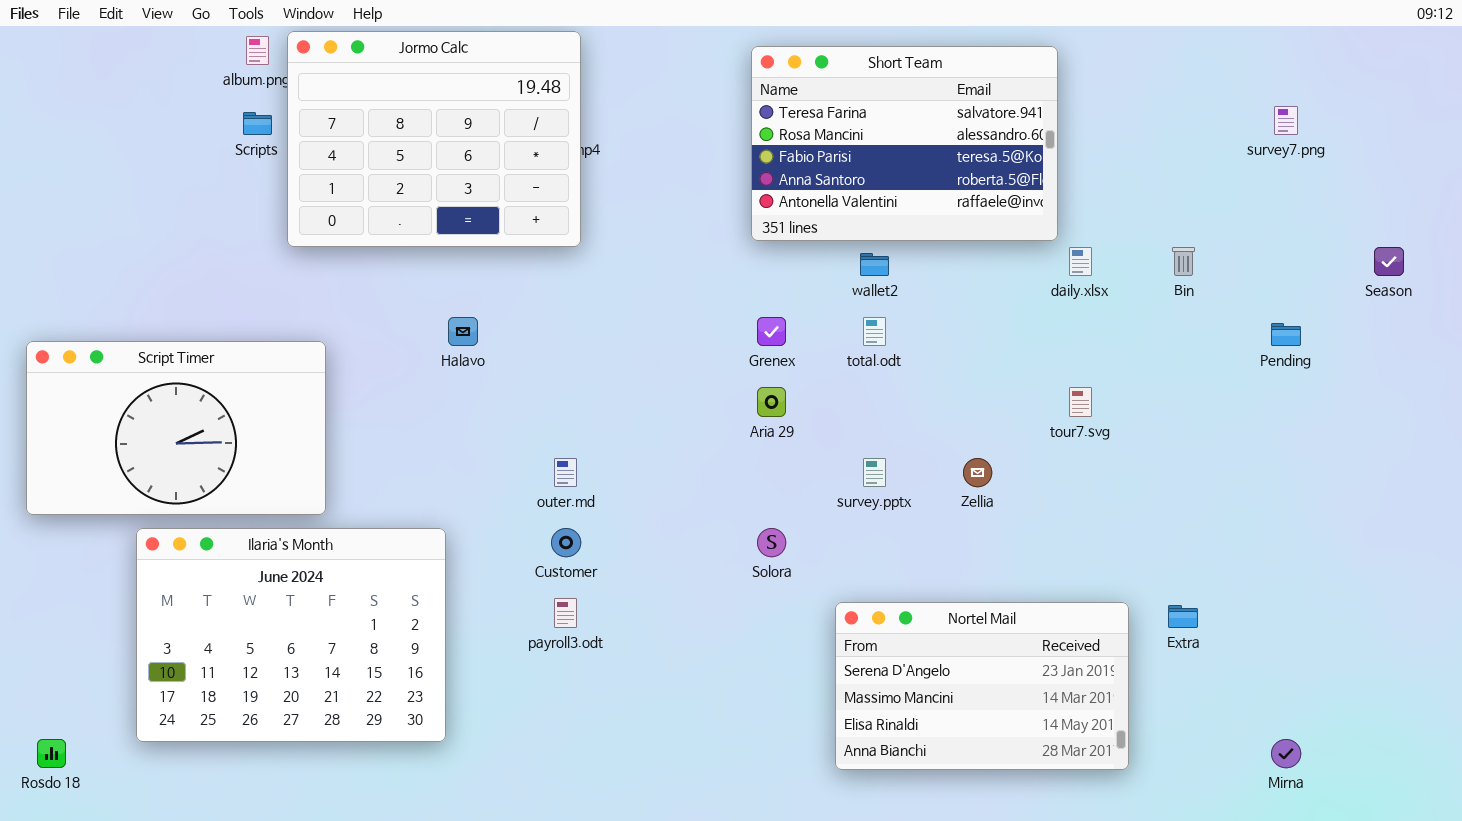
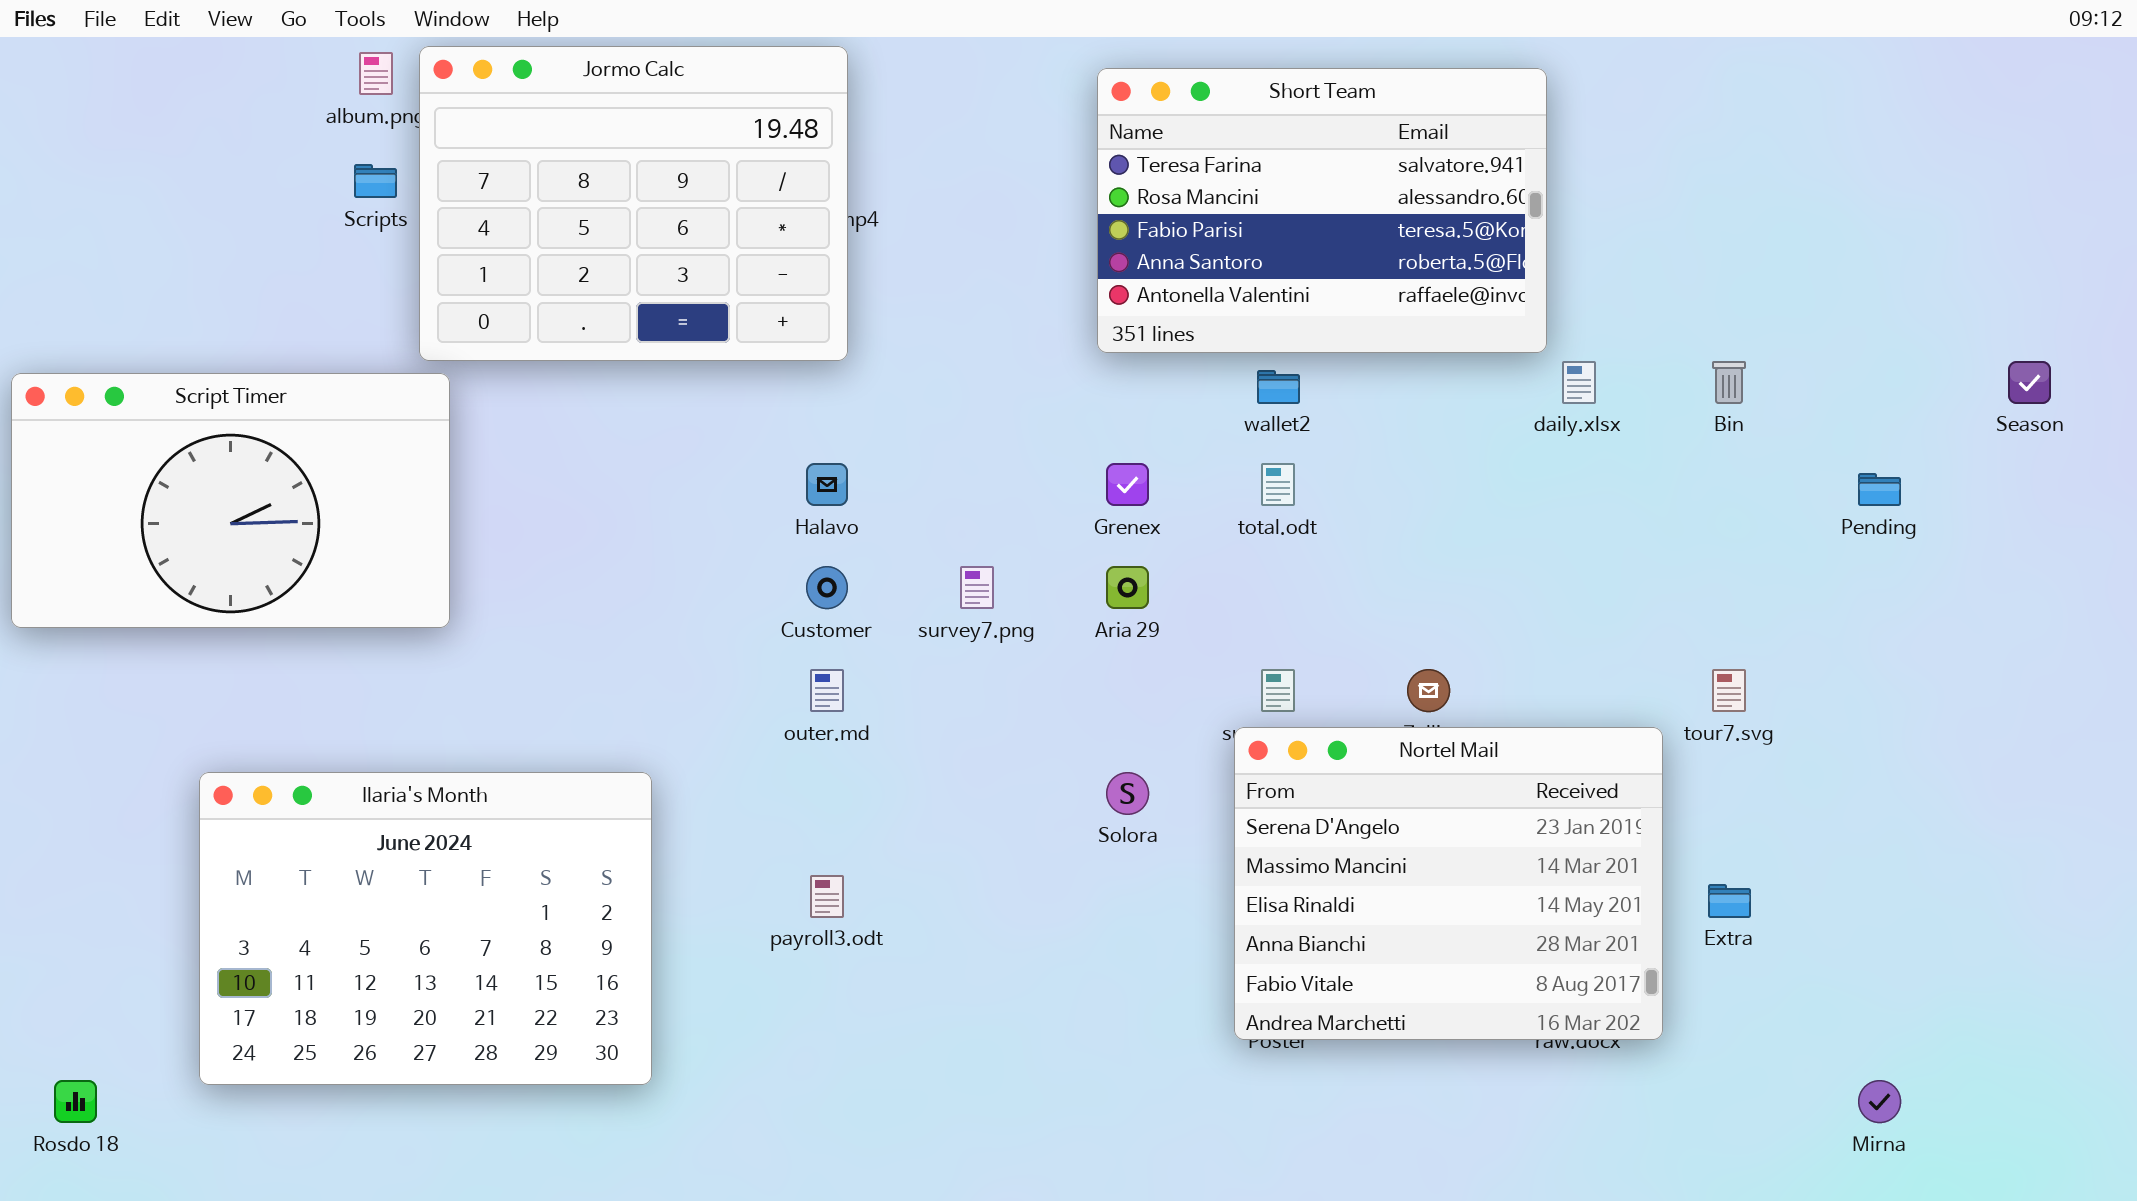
survey7.png: [1274,106,1298,135] -> [960,566,994,609], moved
Halavo: [448,317,478,346] -> [806,463,848,506], moved
Script Timer: [26,341,326,515] -> [11,373,450,628], moved
tour7.svg: [1069,387,1092,417] -> [1712,669,1746,712], moved
Customer: [551,528,581,557] -> [806,566,848,609], moved
Nortel Mail: [835,602,1129,770] -> [1234,727,1663,1040], moved, resized

